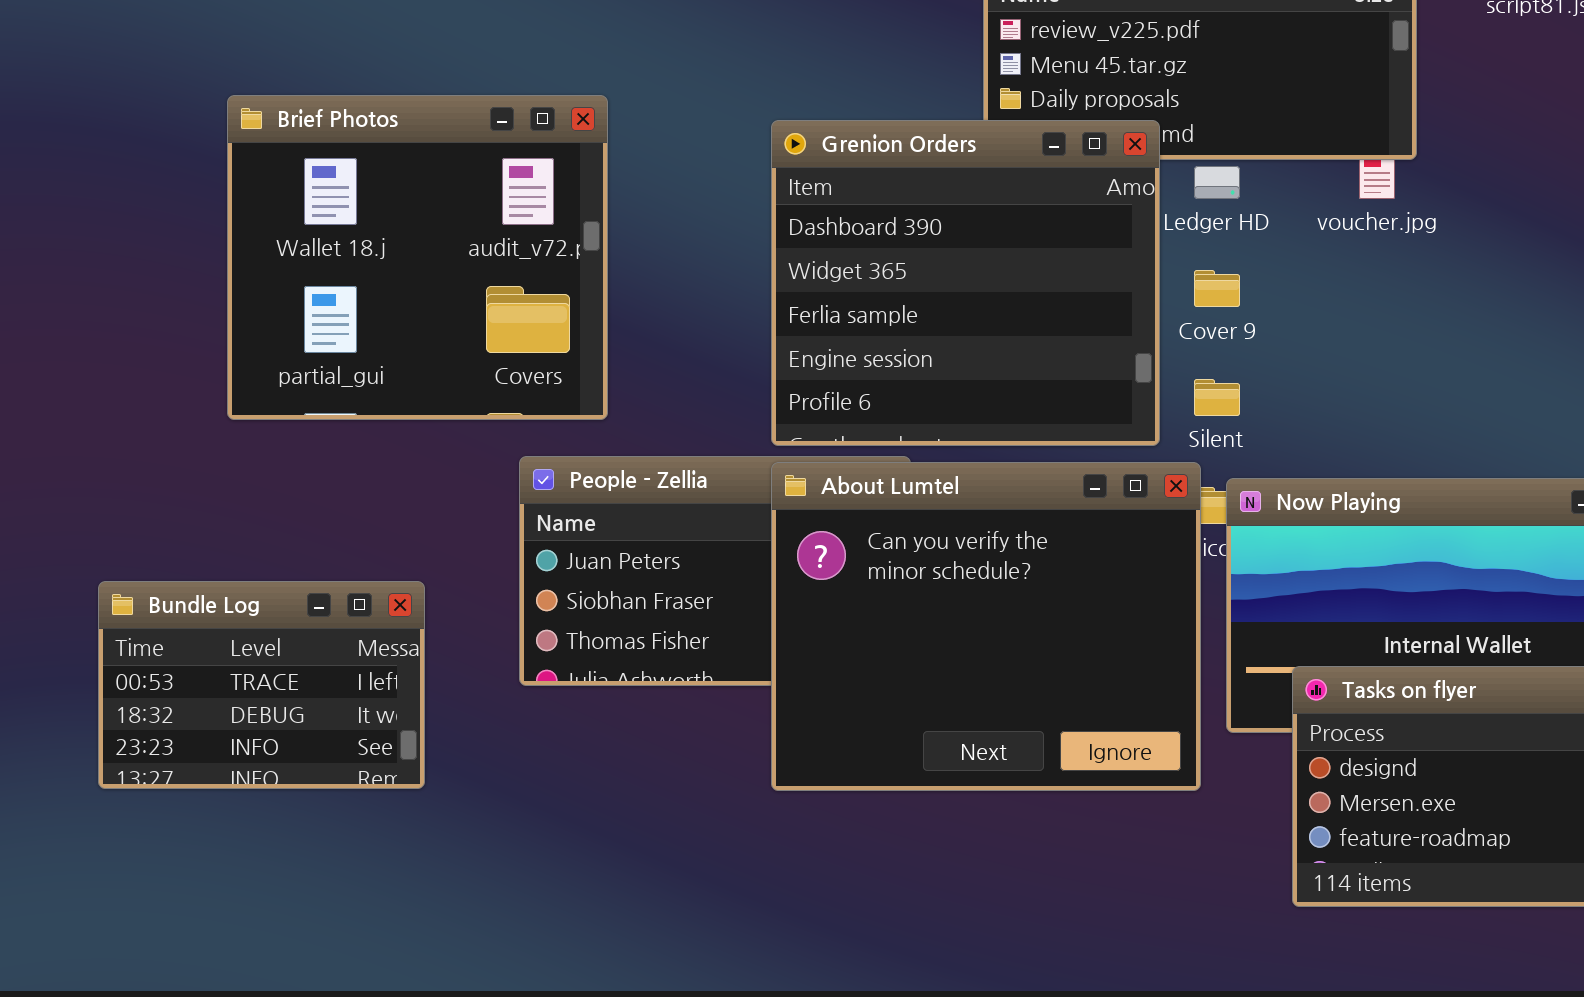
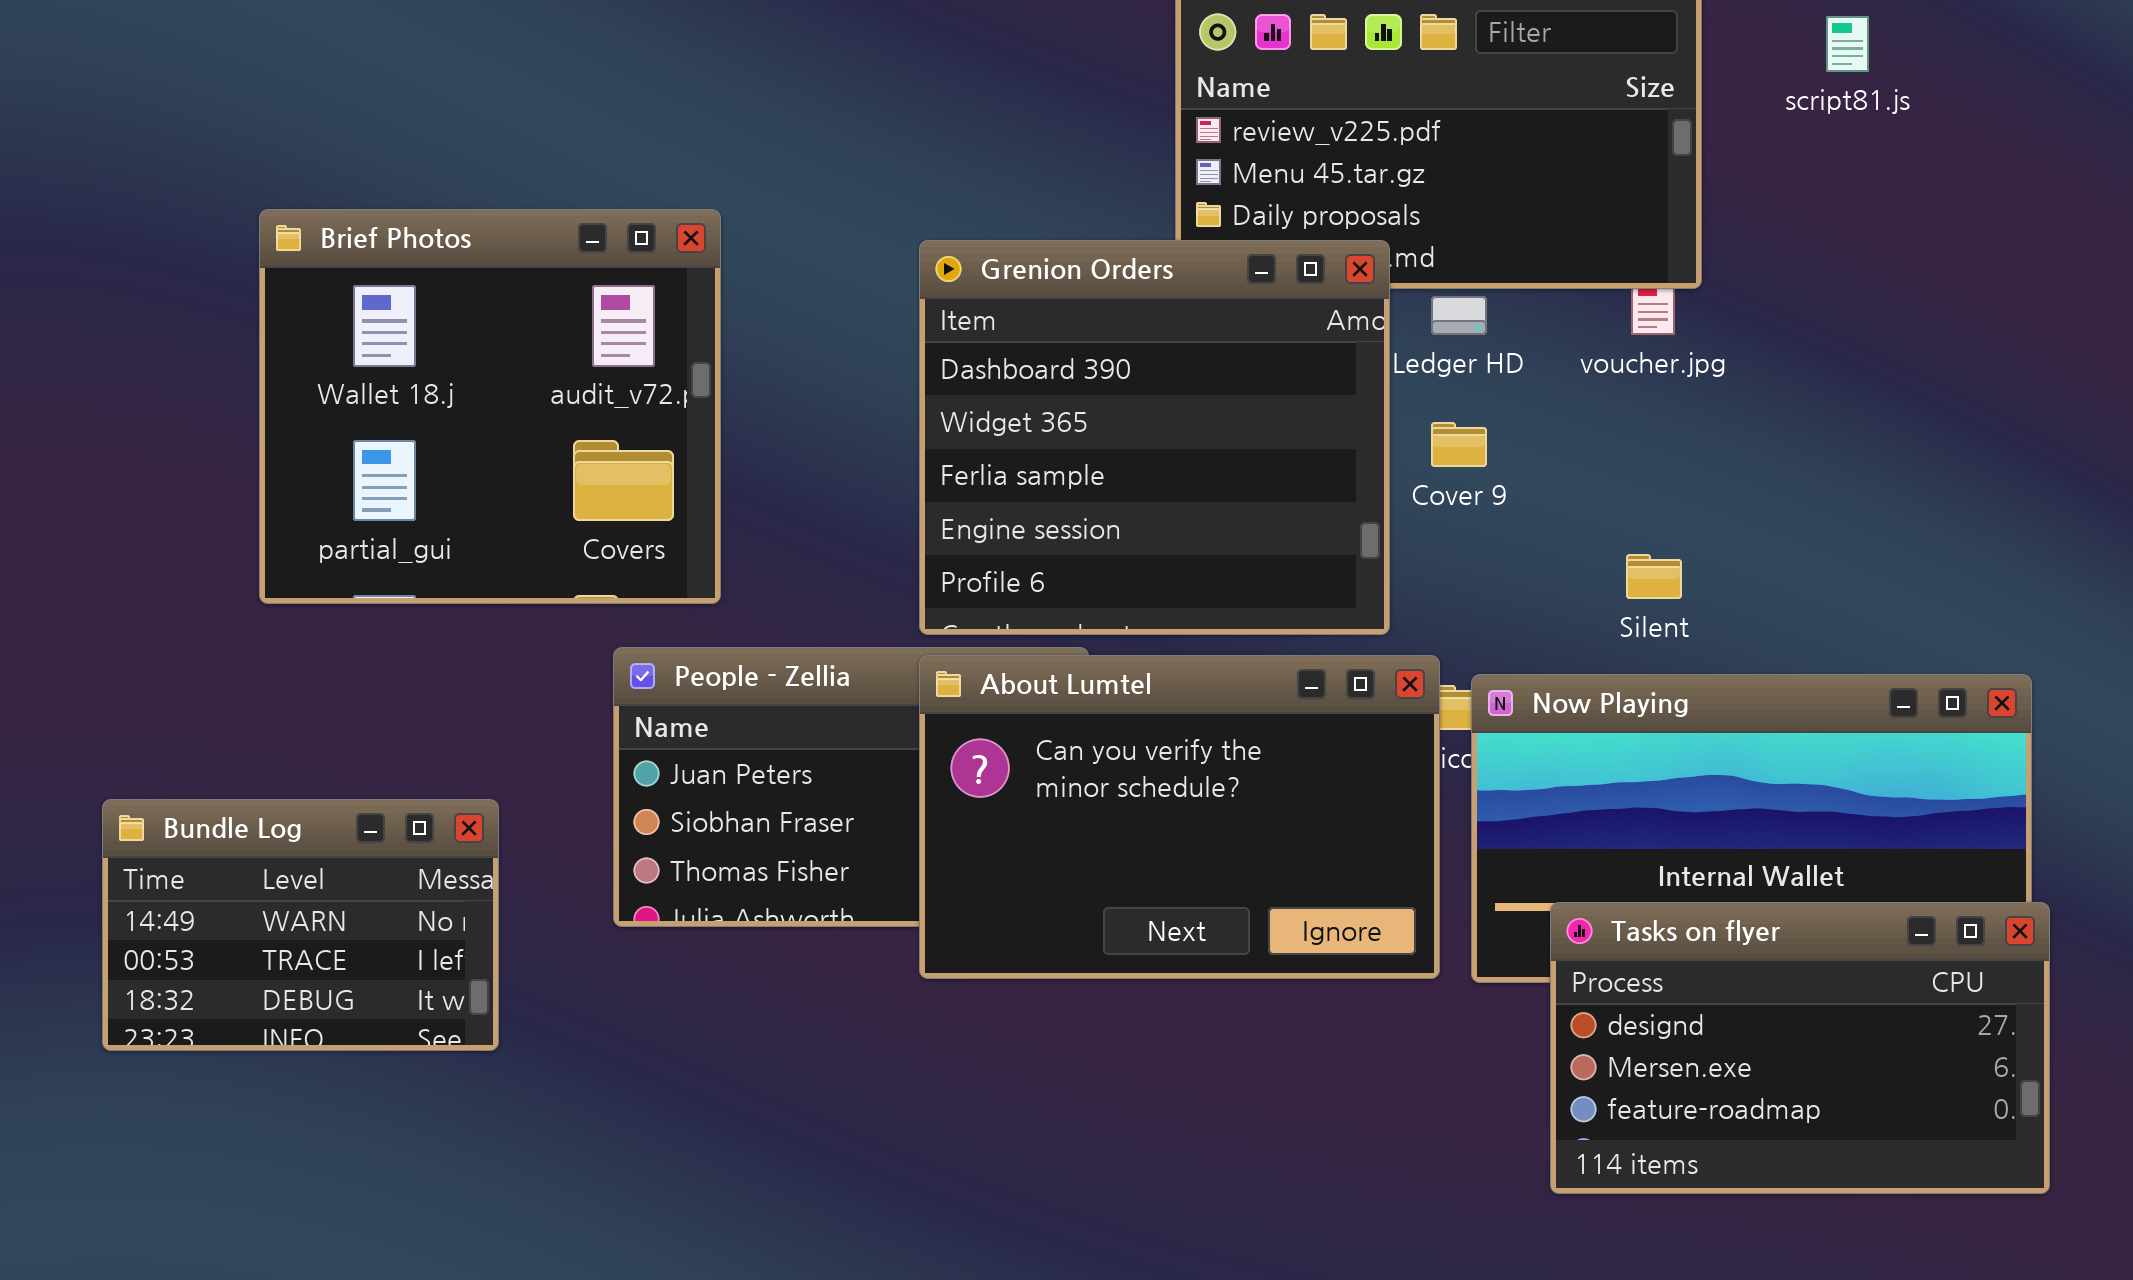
Silent: [1194,379,1240,416] -> [1626,554,1682,599], moved
About Lumtel: [771,462,1201,791] -> [919,655,1440,979], resized
Bundle Log: [98,581,425,789] -> [102,799,499,1051], scrolled up 1 row

